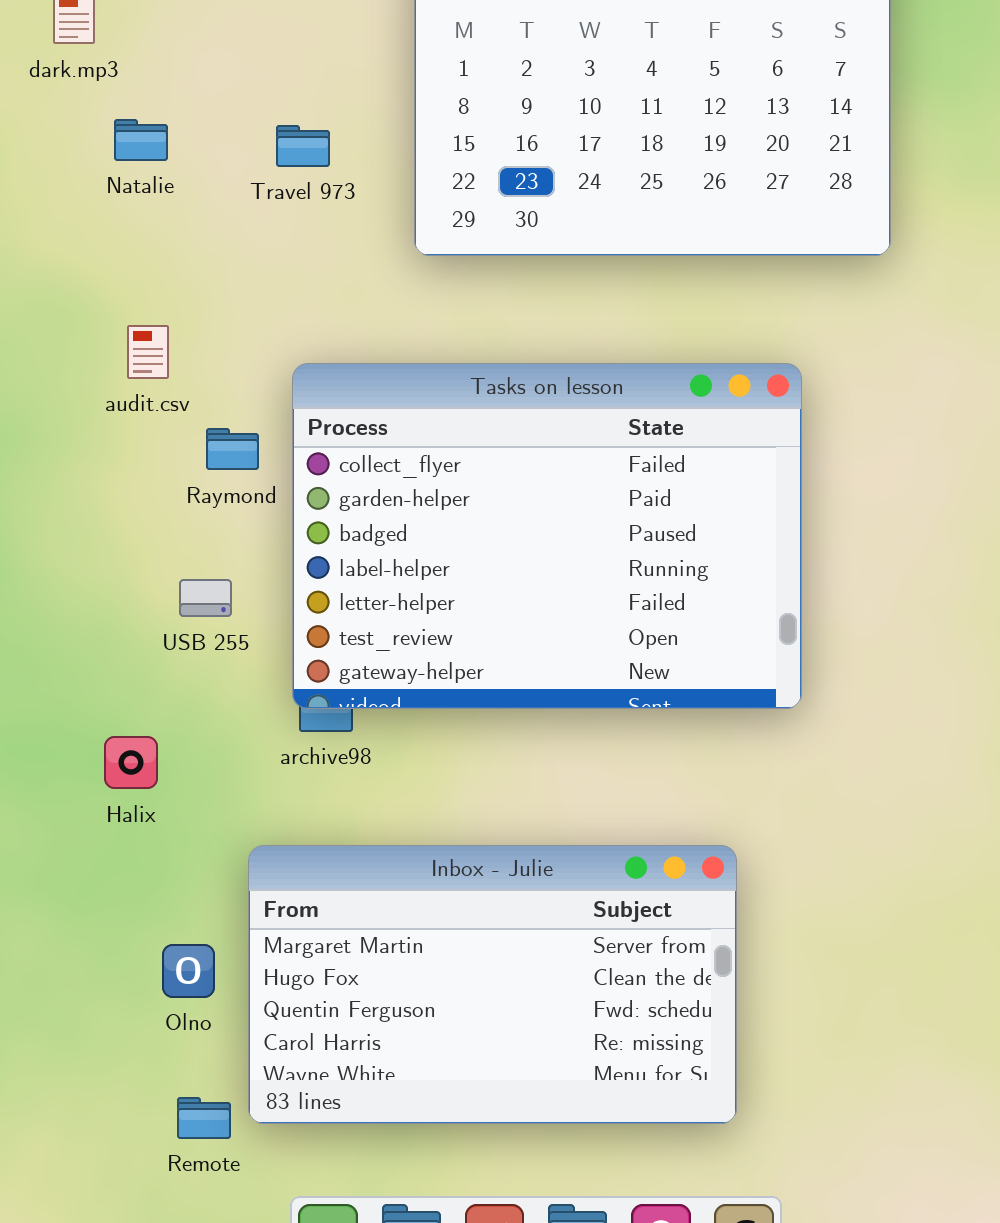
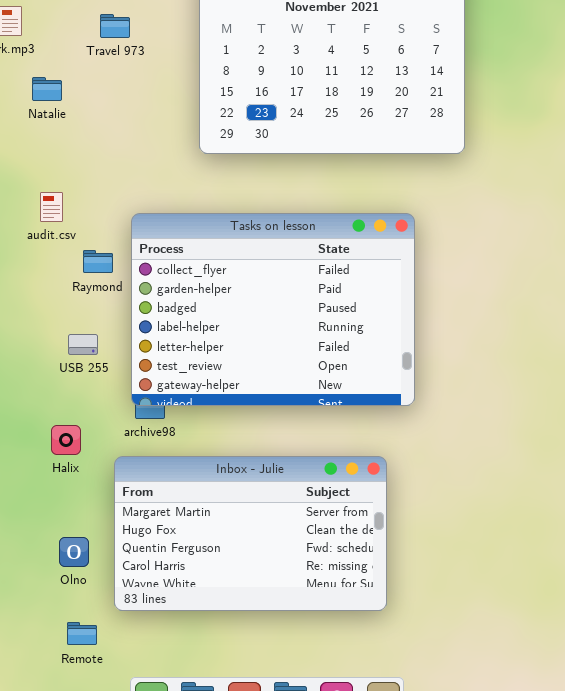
Travel 973: [276,125,330,167] -> [100,14,130,38], moved
Halix: [104,736,158,789] -> [51,425,81,455], moved
Inbox - Julie: [248,845,737,1124] -> [114,456,387,611], moved

